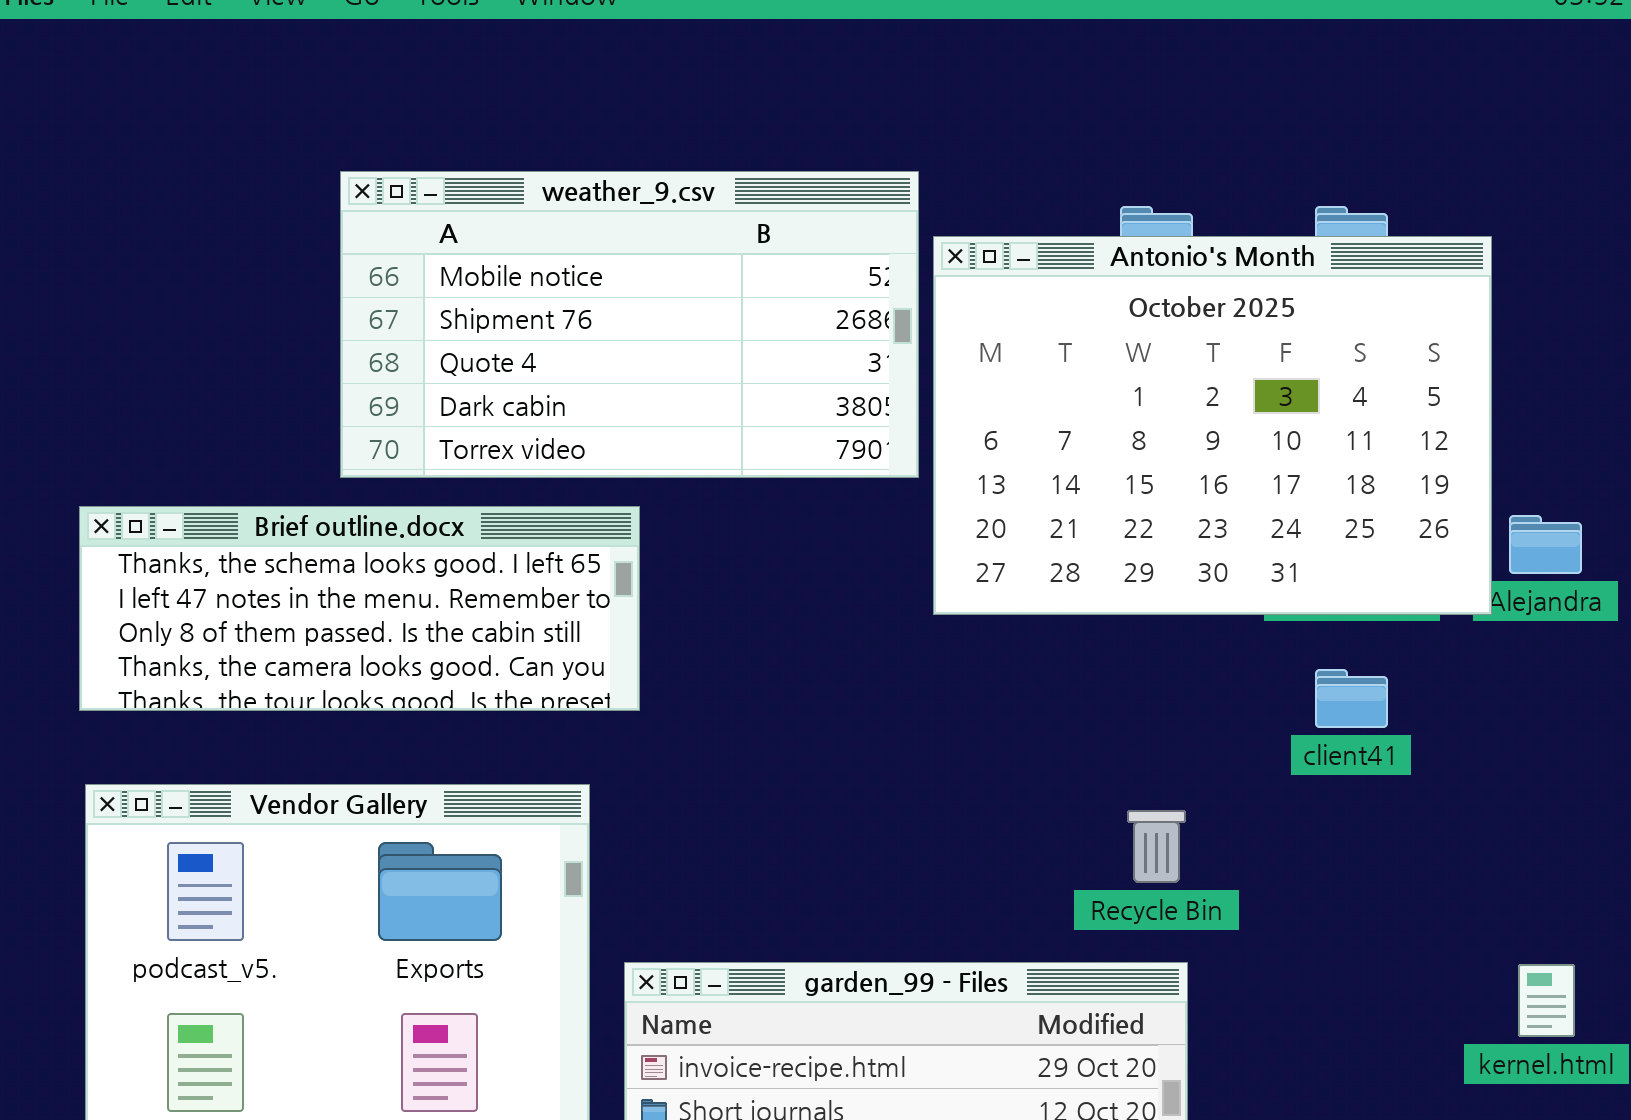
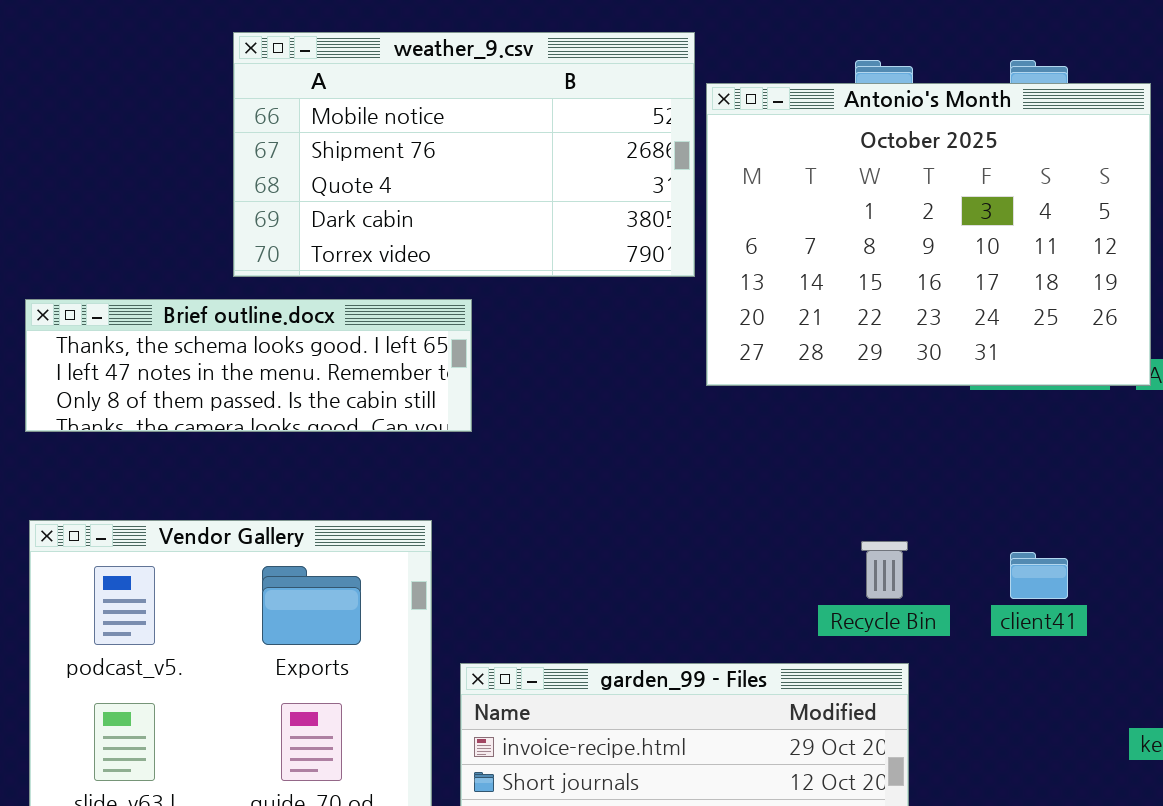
Brief outline.docx: [79,506,640,711] -> [25,299,472,432], resized
client41: [1315,669,1388,728] -> [1010,552,1068,599], moved

